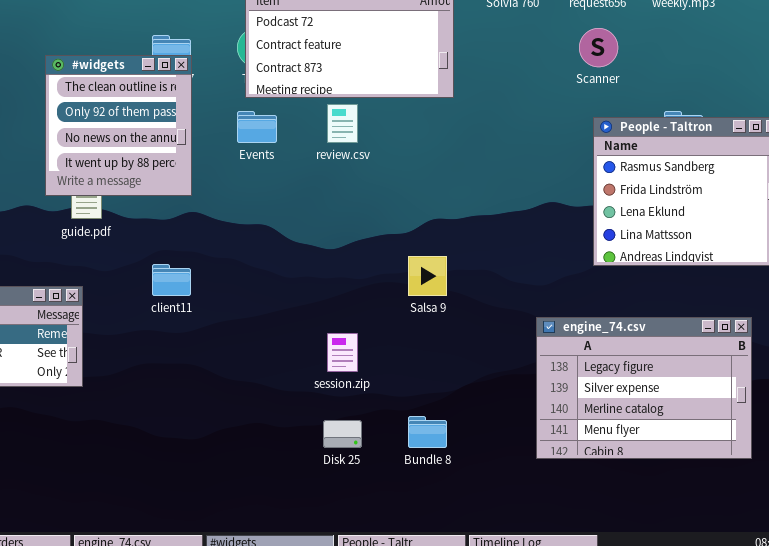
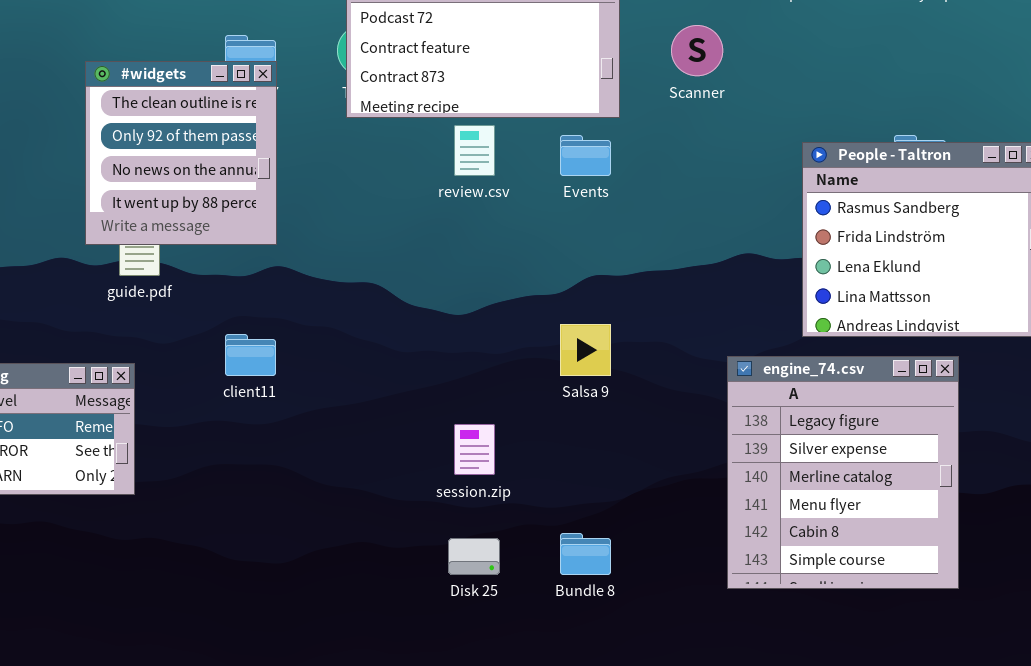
Scanner: [579,28,618,67] -> [671,25,723,76], moved
Events: [237,111,277,143] -> [560,135,611,176], moved
engine_74.csv: [536,317,752,459] -> [727,356,959,589], resized

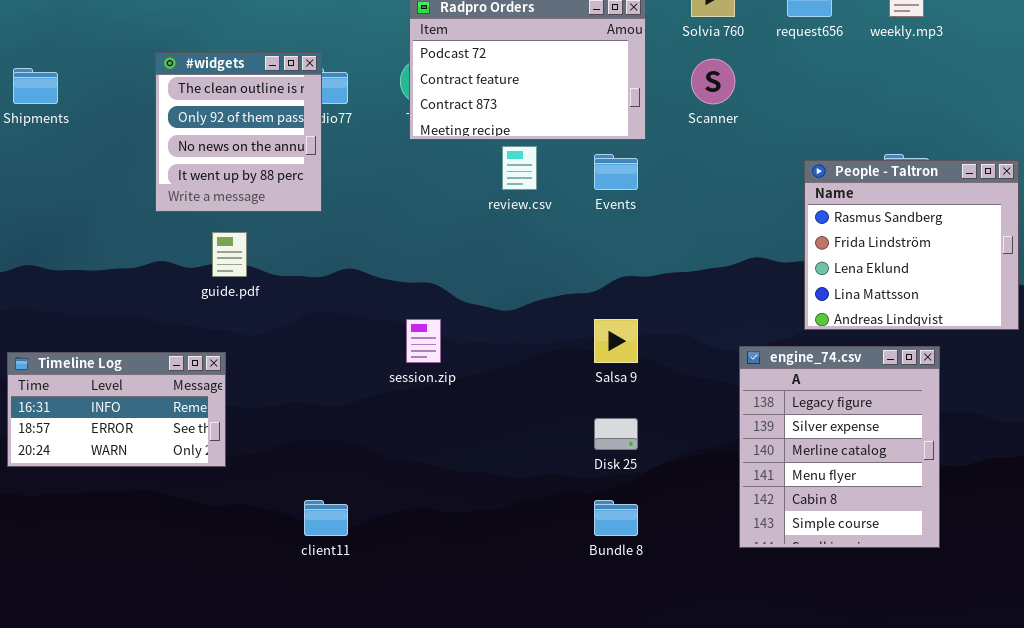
#widgets: [85,61,277,245] -> [155,52,322,212], moved
client11: [225,334,276,376] -> [304,500,348,536], moved
session.zip: [454,424,495,475] -> [406,319,441,363], moved
Disk 25: [448,538,500,575] -> [594,418,638,450], moved

